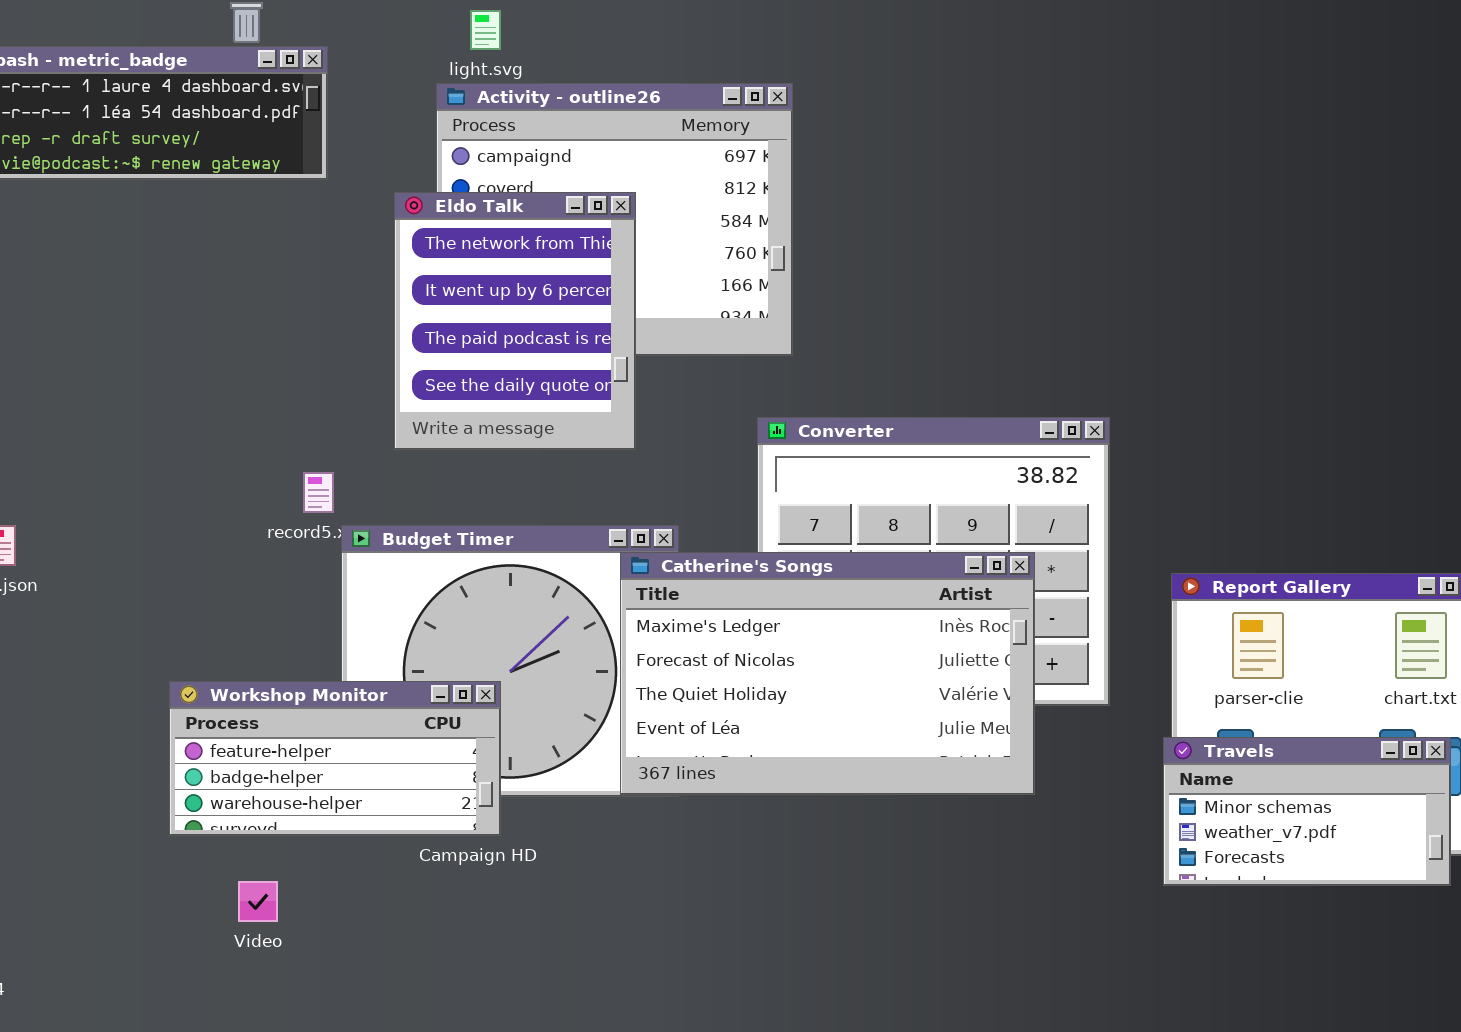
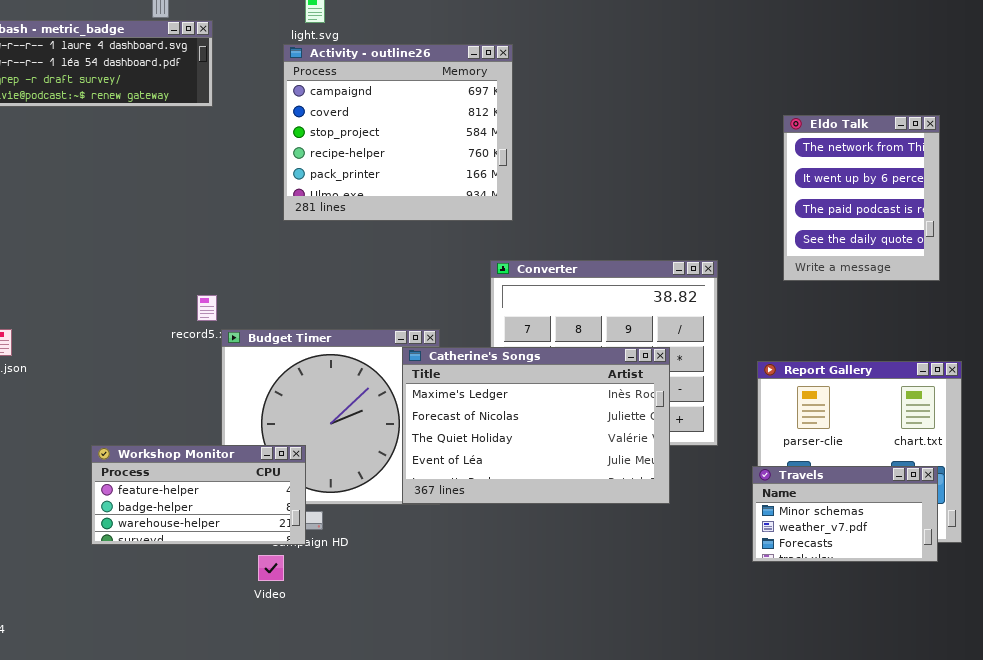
Eldo Talk: [394,192,636,450] -> [783,115,940,281], moved
Workshop Monitor: [169,681,501,836] -> [91,445,306,545], moved
Video: [238,881,278,922] -> [258,555,284,581], moved

